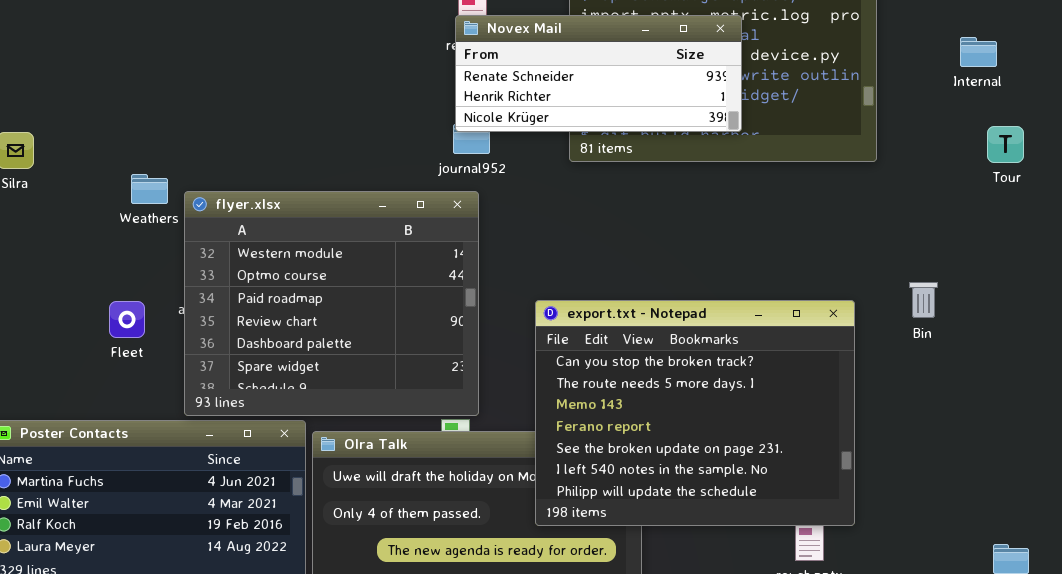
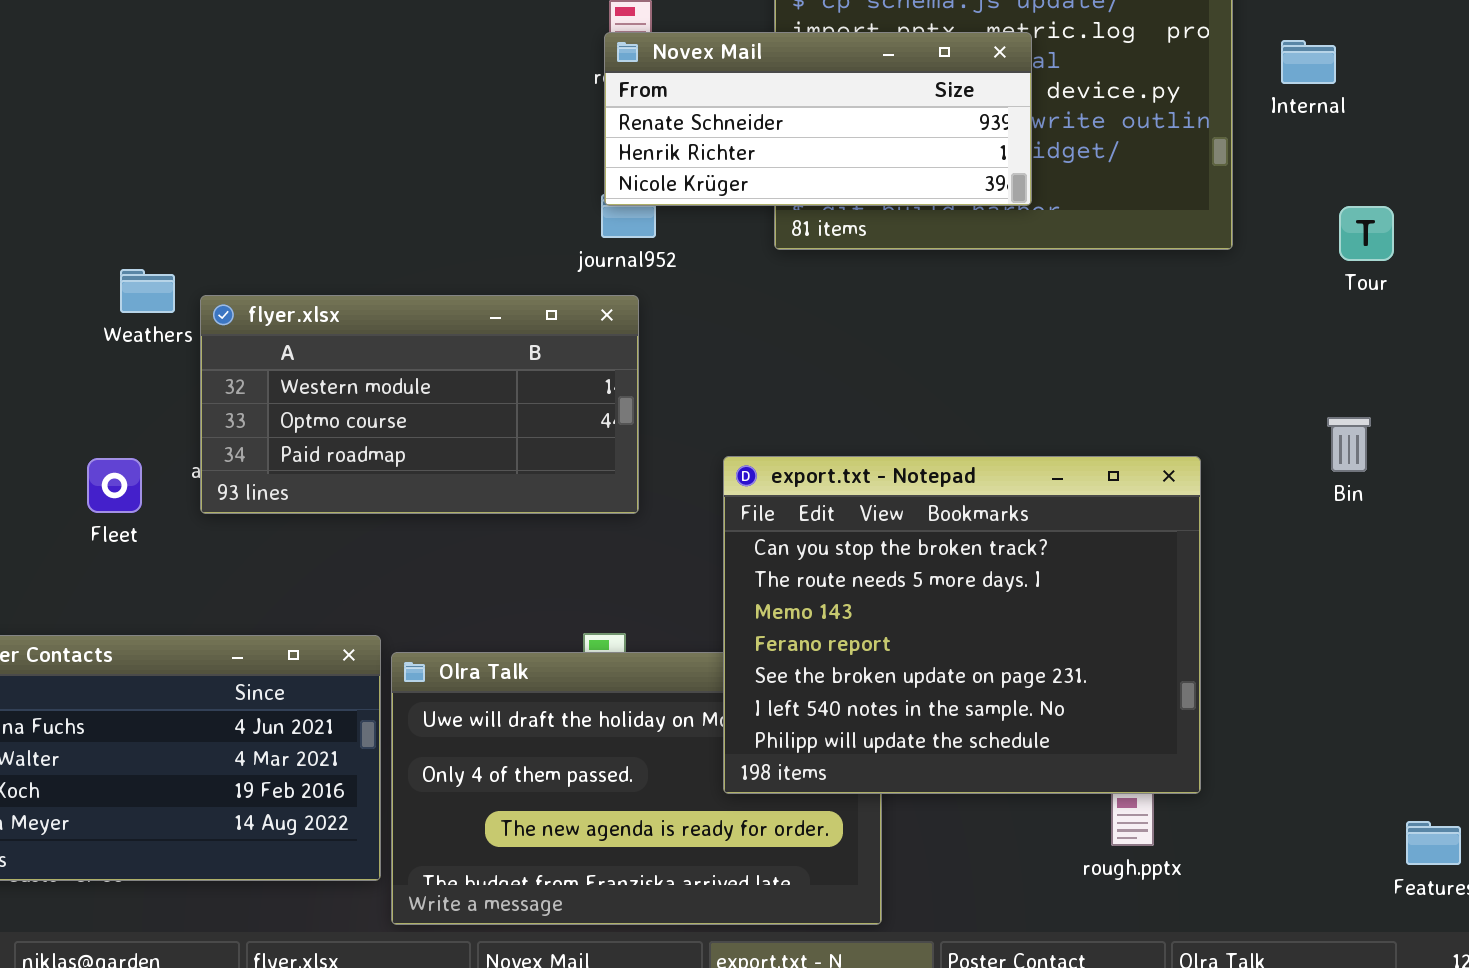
Internal: [960,37,997,67] -> [1281,40,1336,84], moved
Tour: [987,126,1024,163] -> [1339,206,1394,261], moved
flyer.xlsx: [184,191,479,416] -> [200,295,639,514], resized
Bin: [909,282,938,318] -> [1327,417,1371,472], moved

